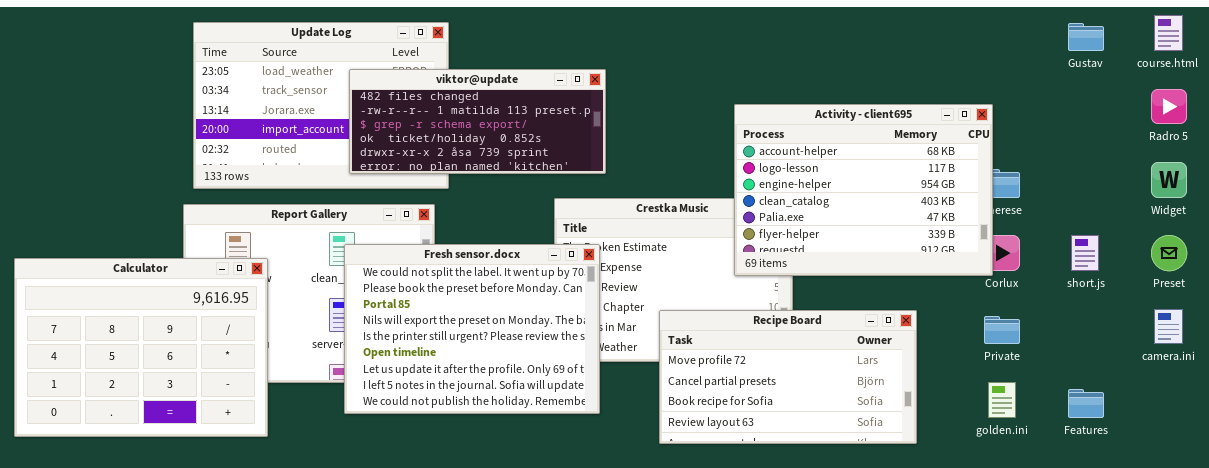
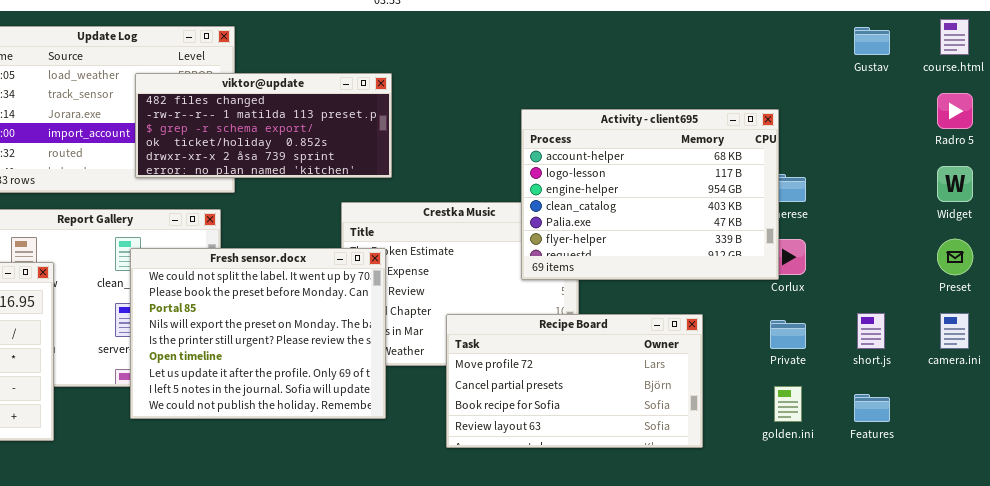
short.js: [1071,235,1099,271] -> [857,313,885,349], moved

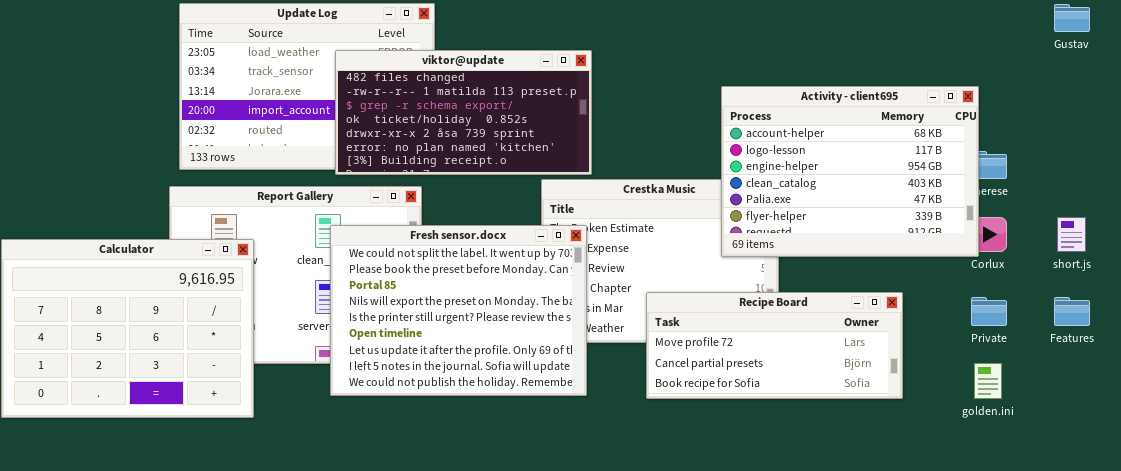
viktor@update: [135,73,392,178] -> [335,50,592,175], resized
short.js: [857,313,885,349] -> [1057,217,1086,252], moved
Recipe Board: [446,314,703,448] -> [646,292,903,399], resized
Features: [854,394,890,422] -> [1054,297,1090,326], moved

